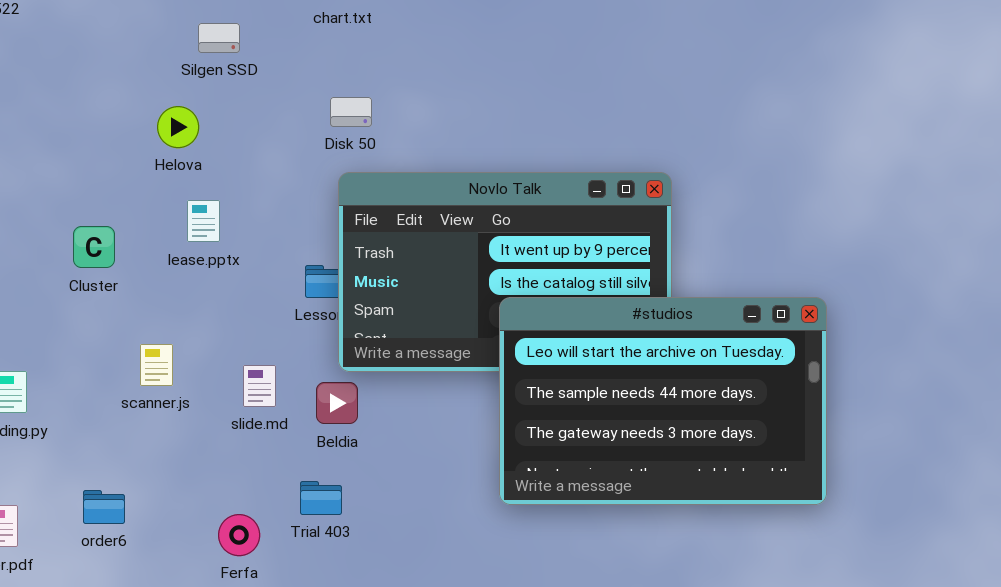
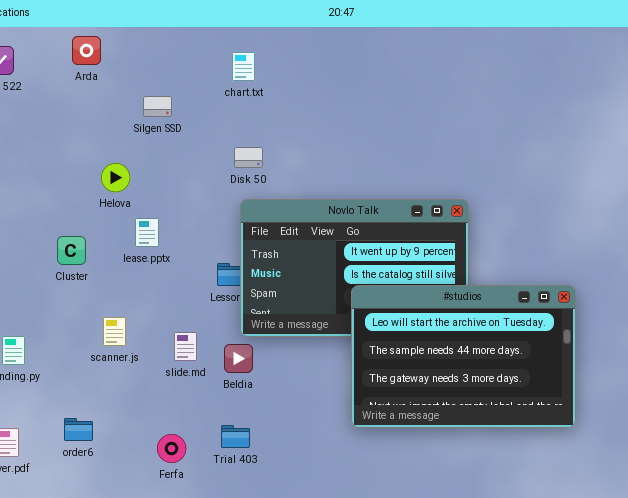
Helova: [157,106,199,148] -> [101,163,130,192], moved
Trial 403: [300,481,342,515] -> [221,425,250,448], moved

